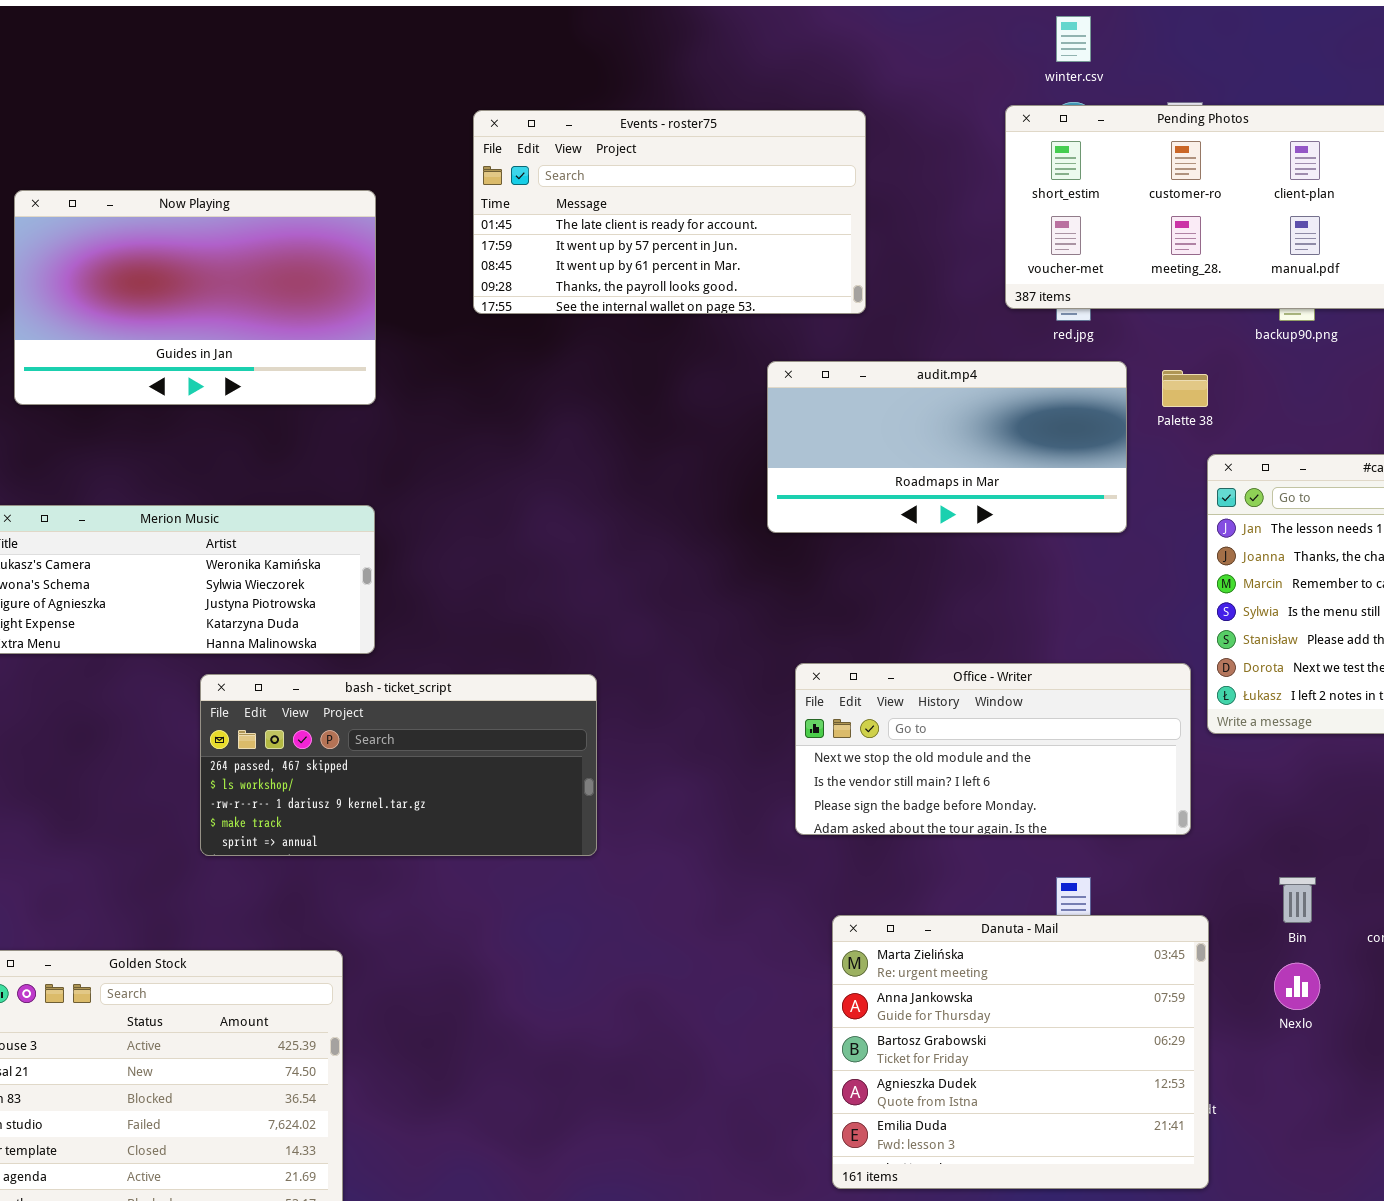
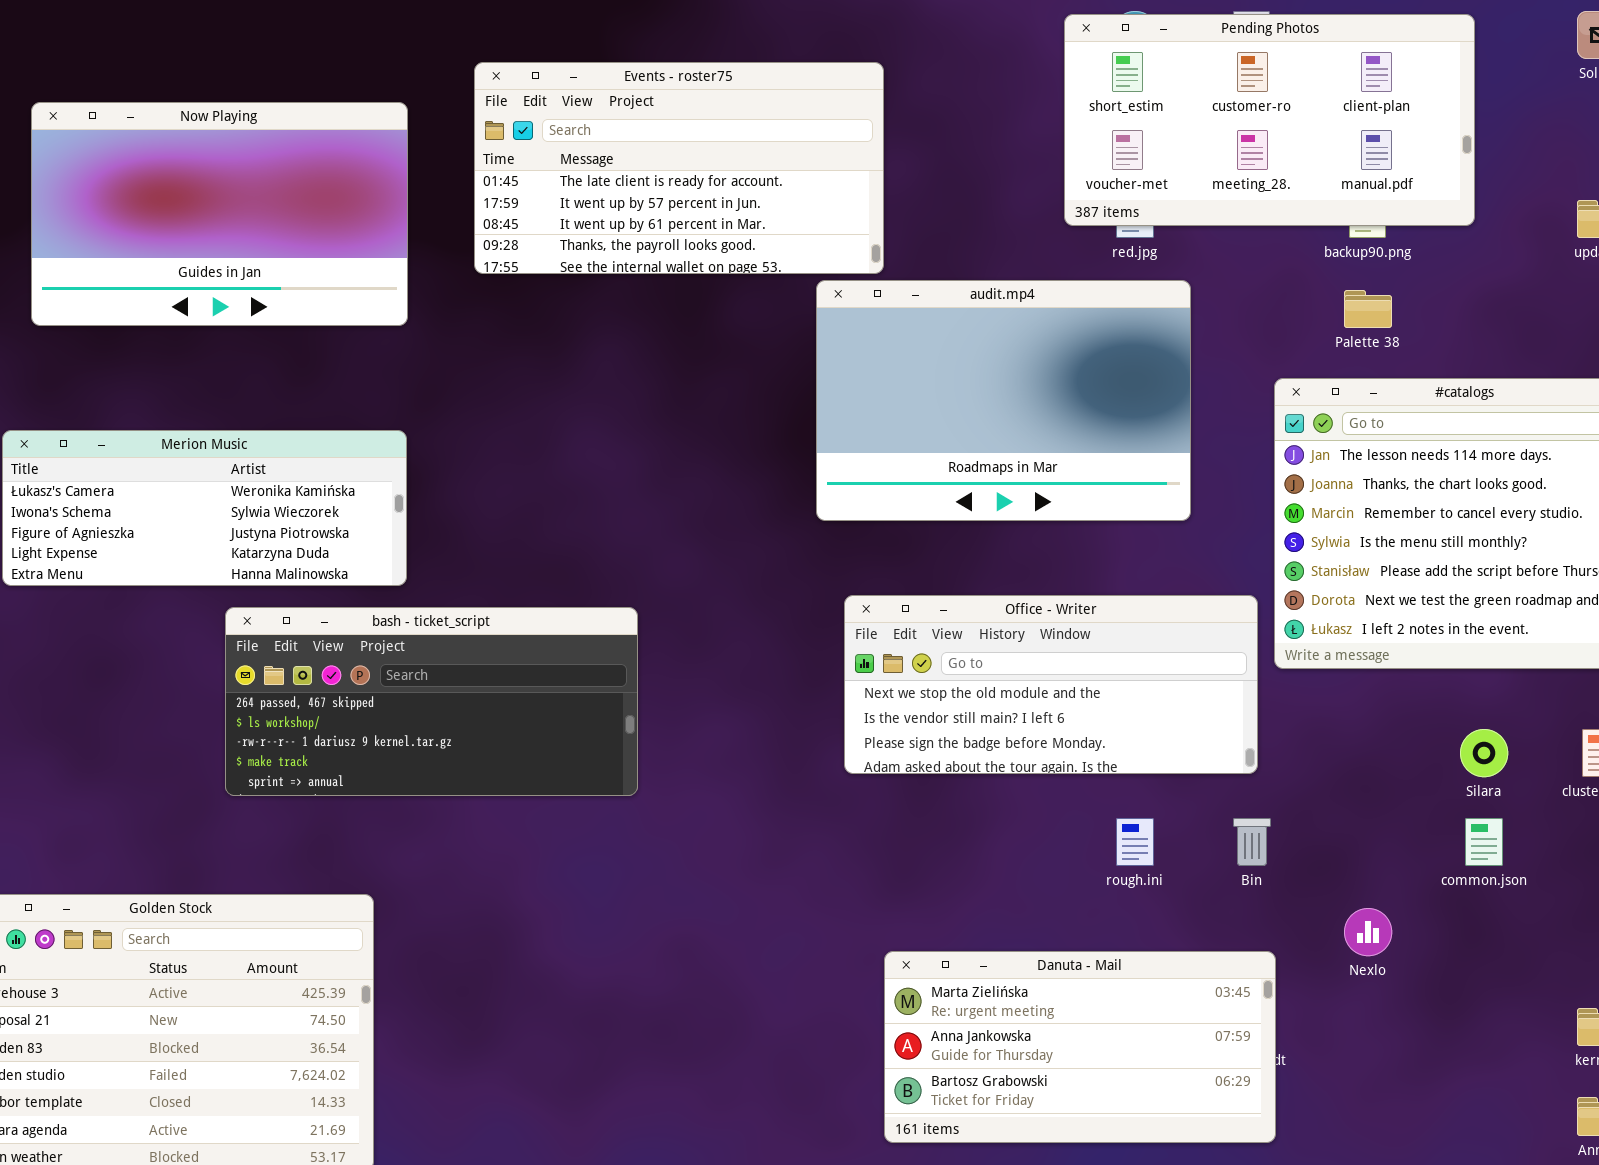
Events - roster75: [473,110,866,314] -> [474,62,884,274], moved
audit.mp4: [767,361,1127,533] -> [816,280,1191,521], resized
Palette 38: [1162,370,1208,407] -> [1344,290,1392,328], moved
Bin: [1279,877,1316,923] -> [1233,818,1271,866], moved
Danuta - Mail: [832,915,1209,1189] -> [884,951,1276,1143], resized

